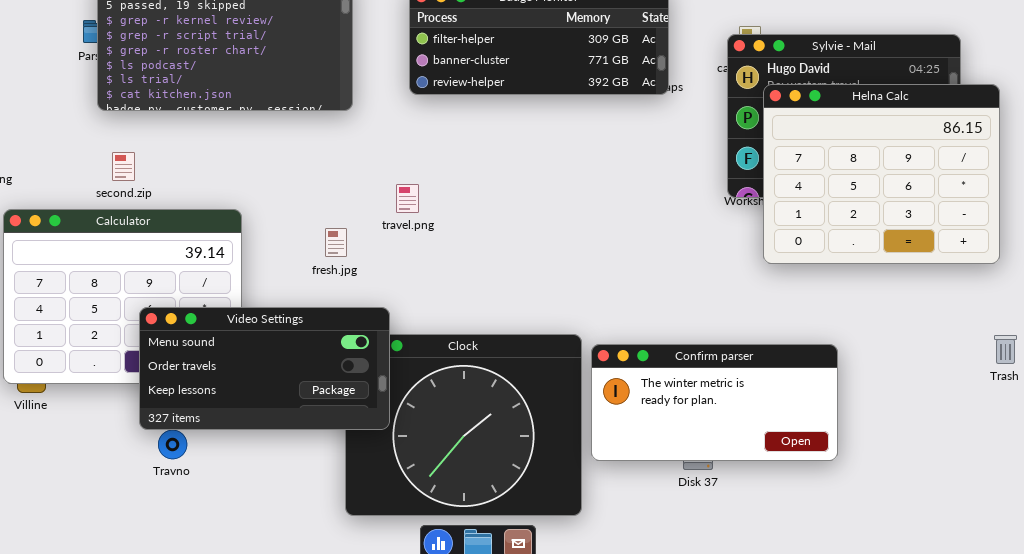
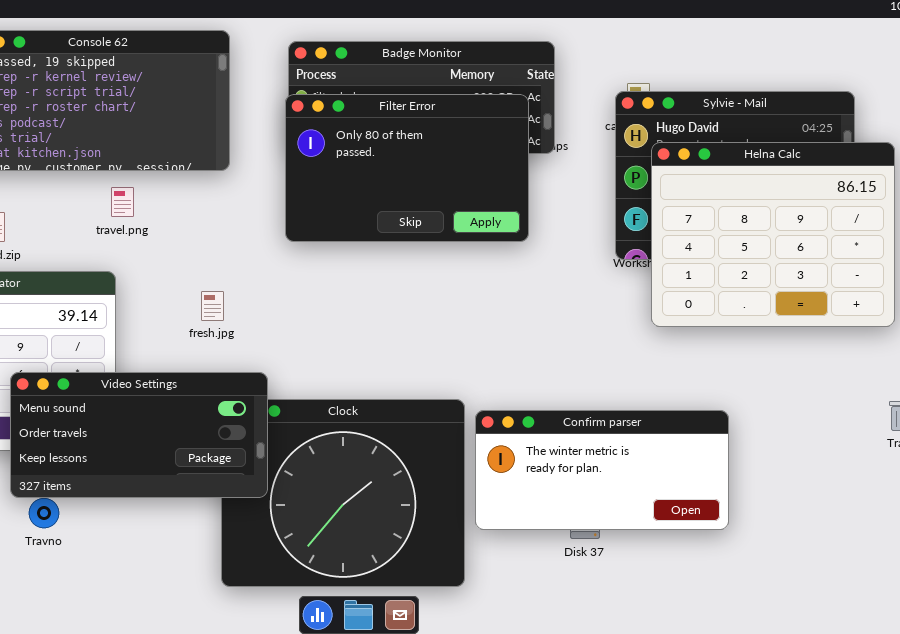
Filter Error: none -> [285,94,529,242], opened
travel.png: [396,184,419,213] -> [111,187,134,217], moved

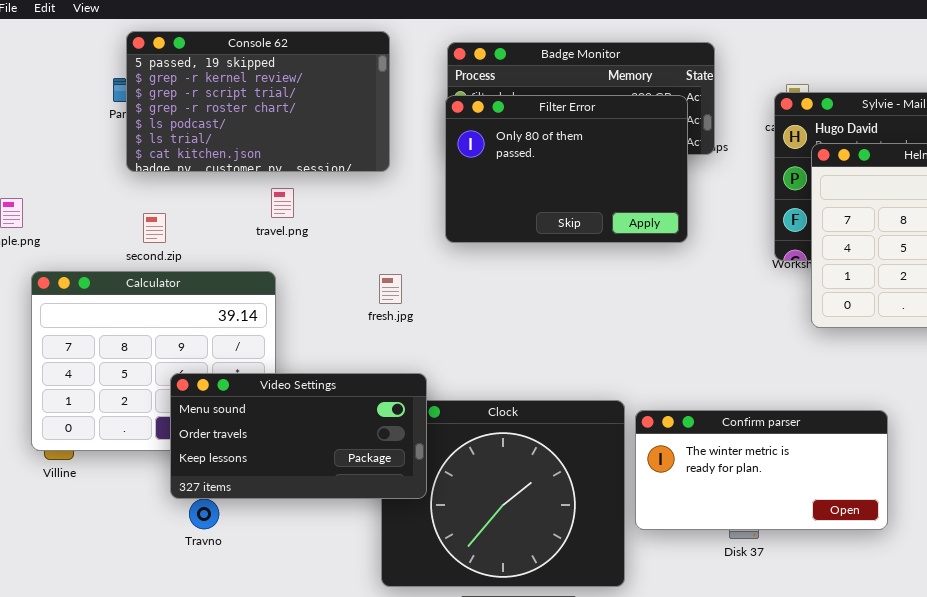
fresh.jpg: [201,291,224,321] -> [379,274,402,304], moved

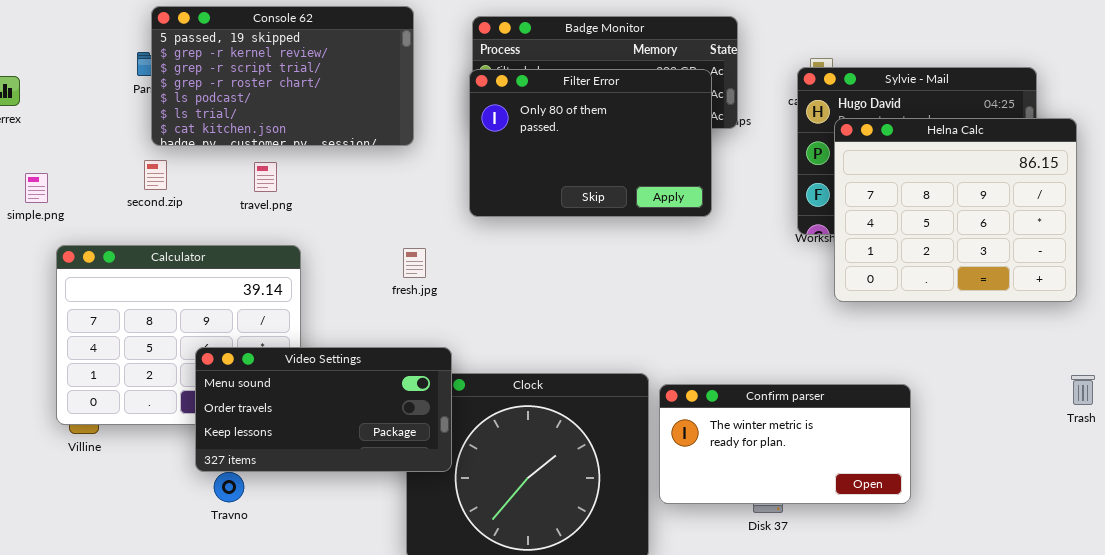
travel.png: [271,188,294,218] -> [254,162,277,192], moved
second.zip: [143,213,166,243] -> [144,160,167,190], moved

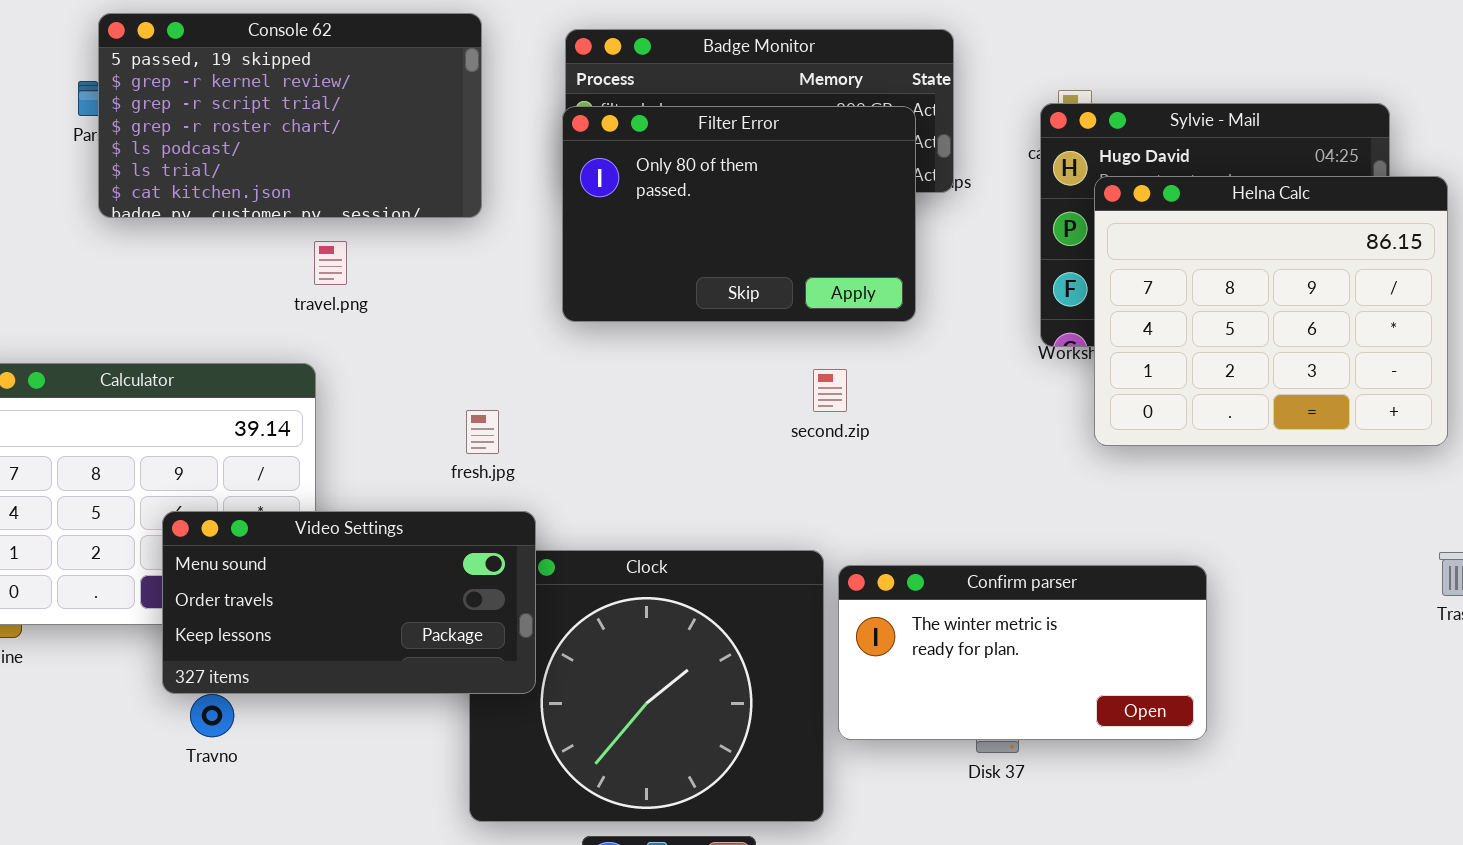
second.zip: [144,160,167,190] -> [813,369,847,412], moved
travel.png: [254,162,277,192] -> [314,241,347,285], moved
fresh.jpg: [403,248,426,278] -> [466,410,499,454], moved

